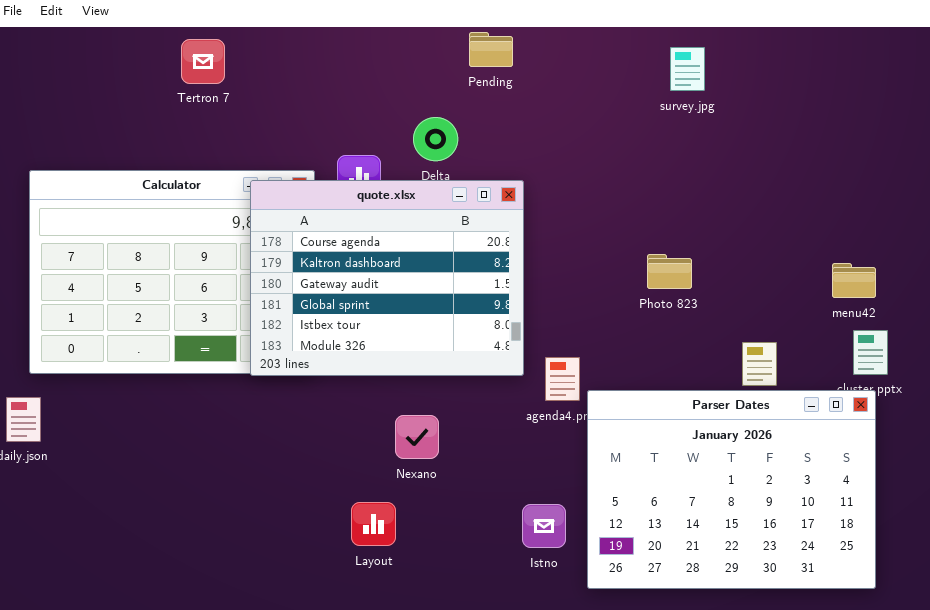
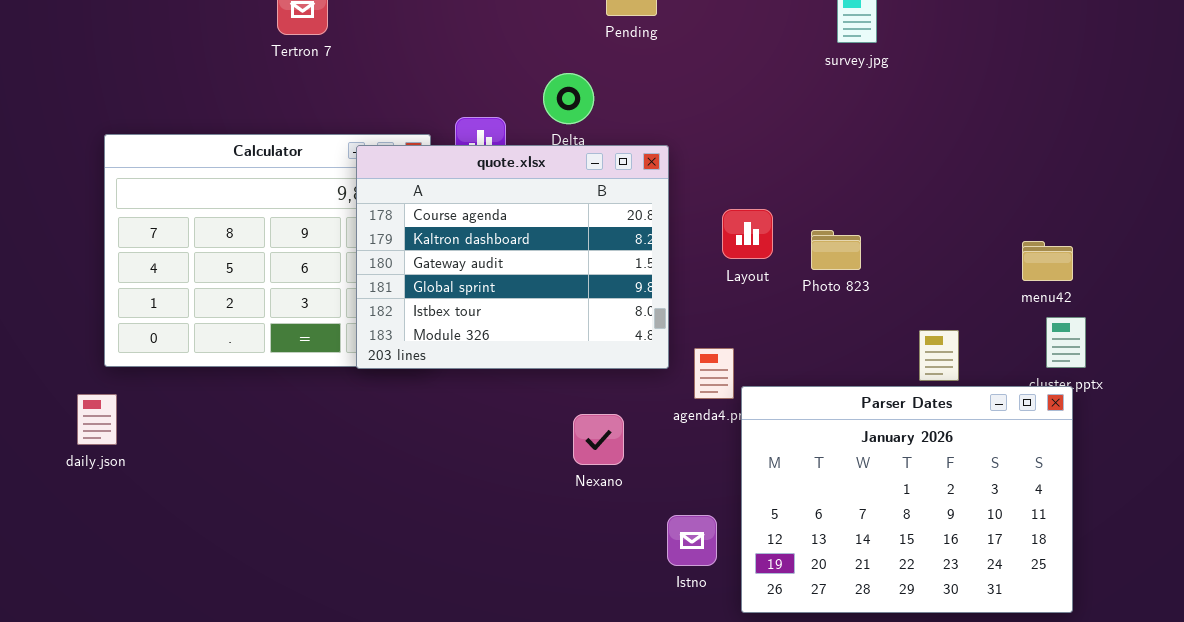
Nexano: [395,415,439,459] -> [573,414,624,465], moved
Layout: [351,502,396,546] -> [722,209,773,259], moved

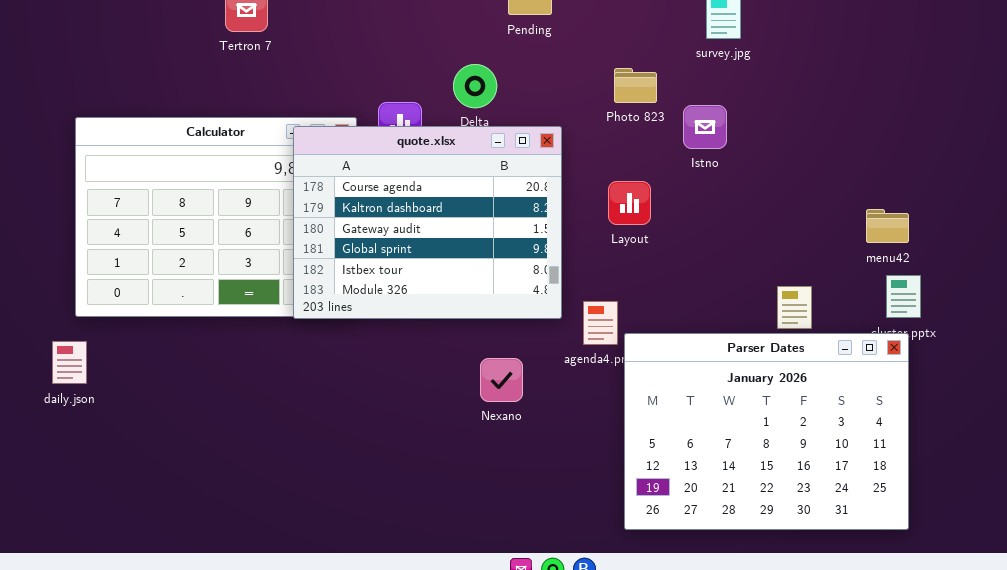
Photo 823: [811,230,861,270] -> [614,68,657,103], moved
Istno: [667,515,717,566] -> [683,105,727,149], moved

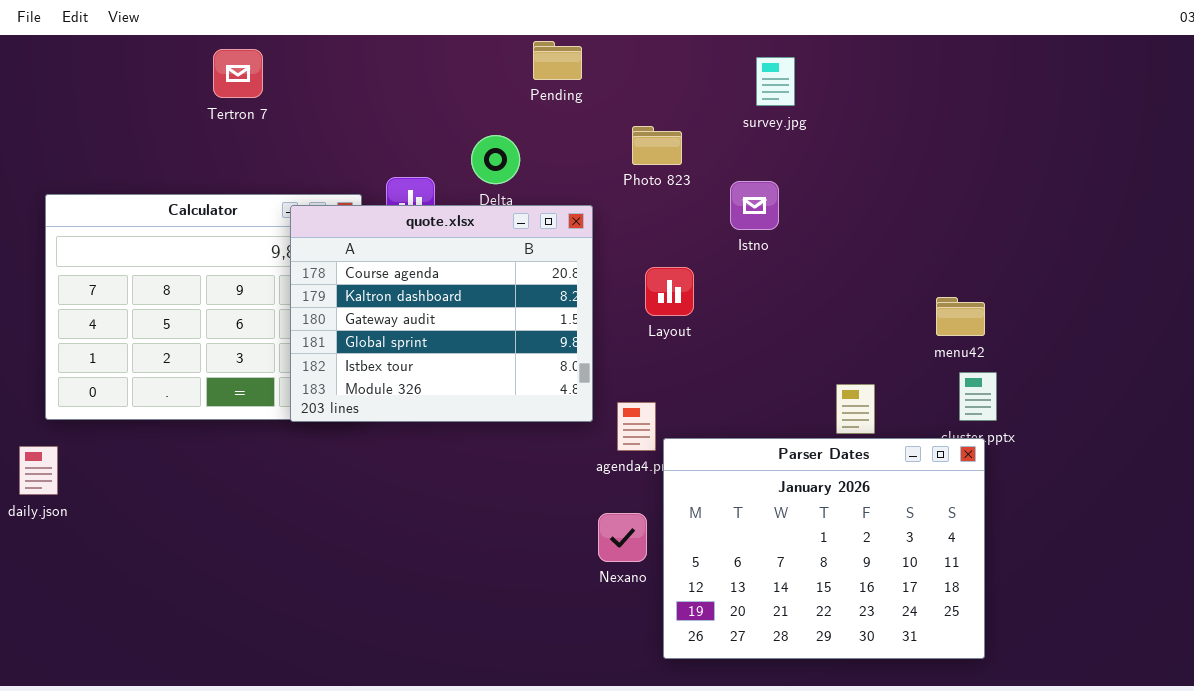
Photo 823: [614,68,657,103] -> [632,126,682,165], moved
Nexano: [480,358,523,402] -> [598,513,647,562], moved

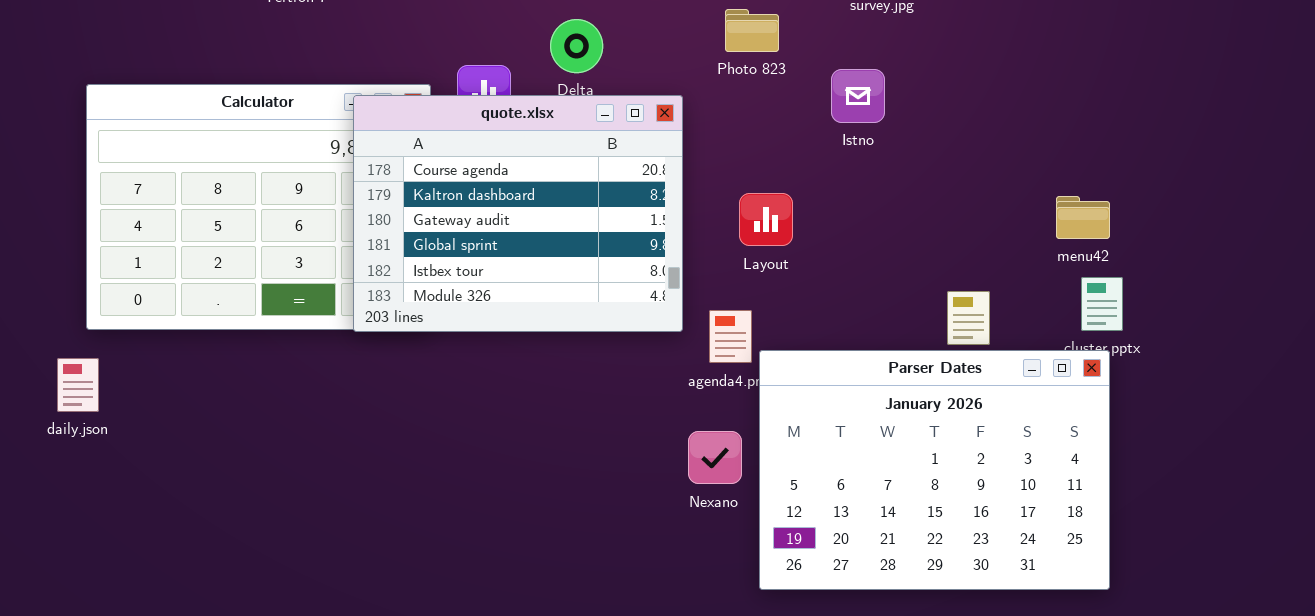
Layout: [645,267,694,316] -> [739,193,793,246], moved

